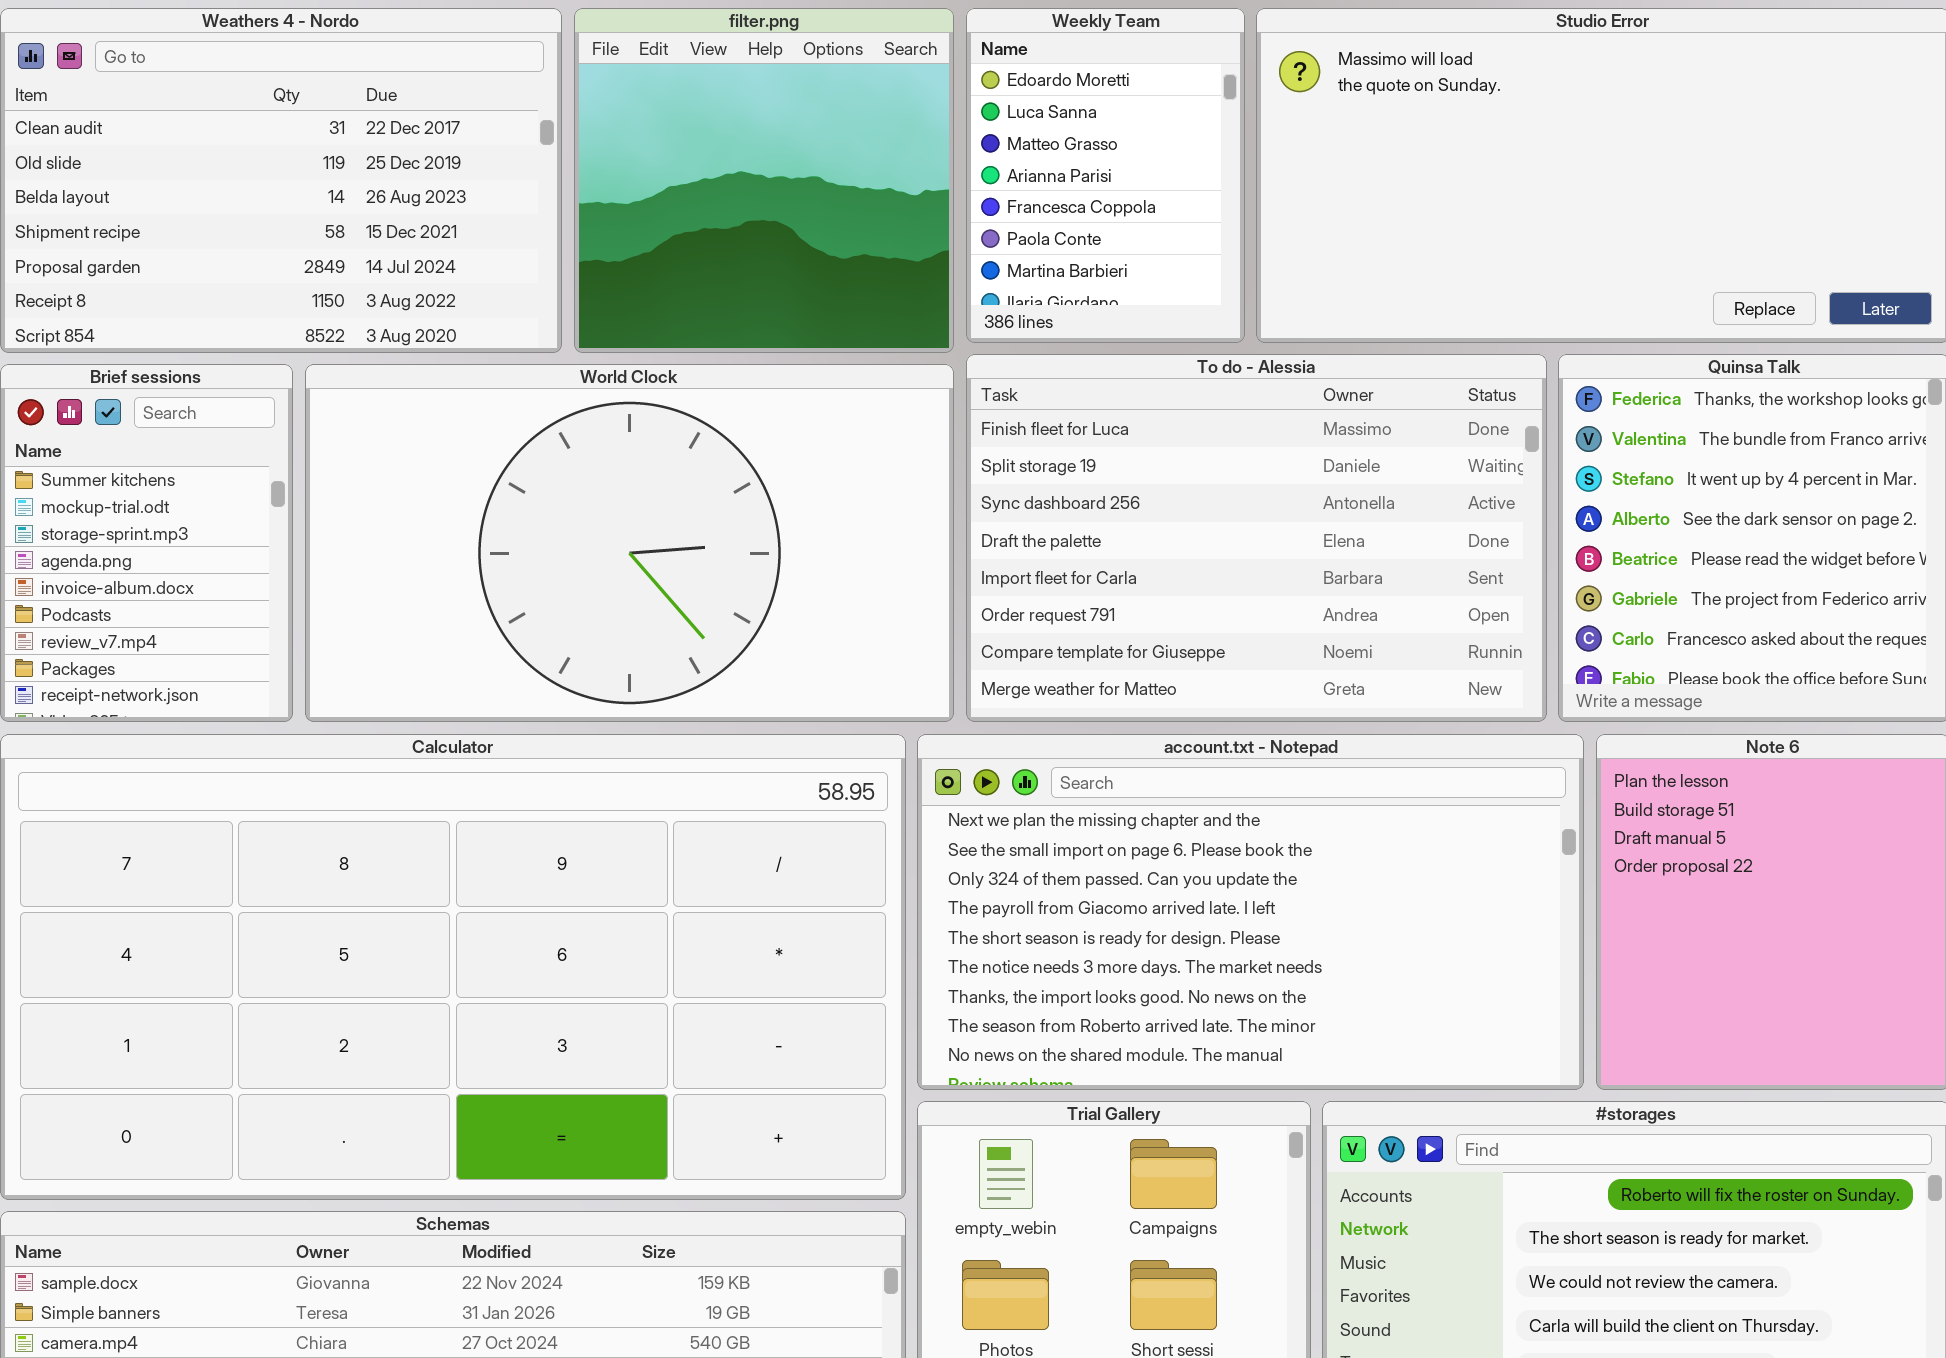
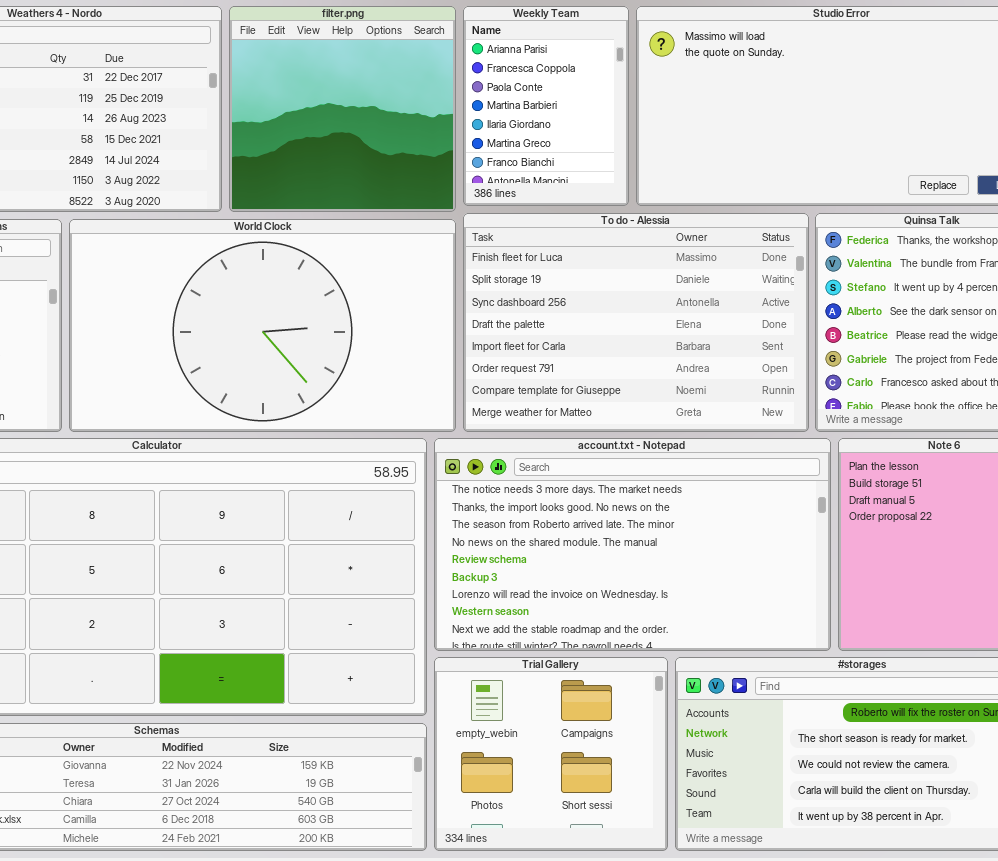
Weekly Team: [966,8,1245,343] -> [463,6,629,206], scrolled down 3 rows
account.txt - Notepad: [917,734,1584,1090] -> [434,438,831,651], scrolled down 5 rows

